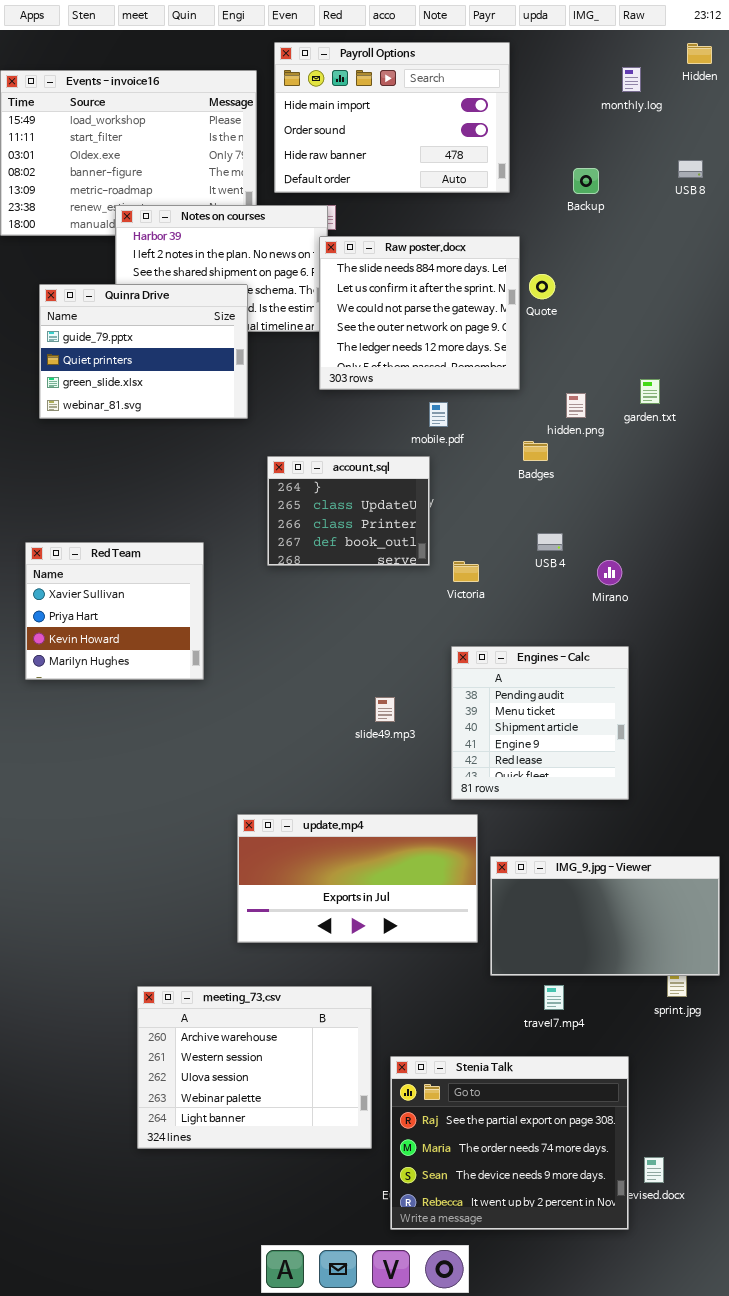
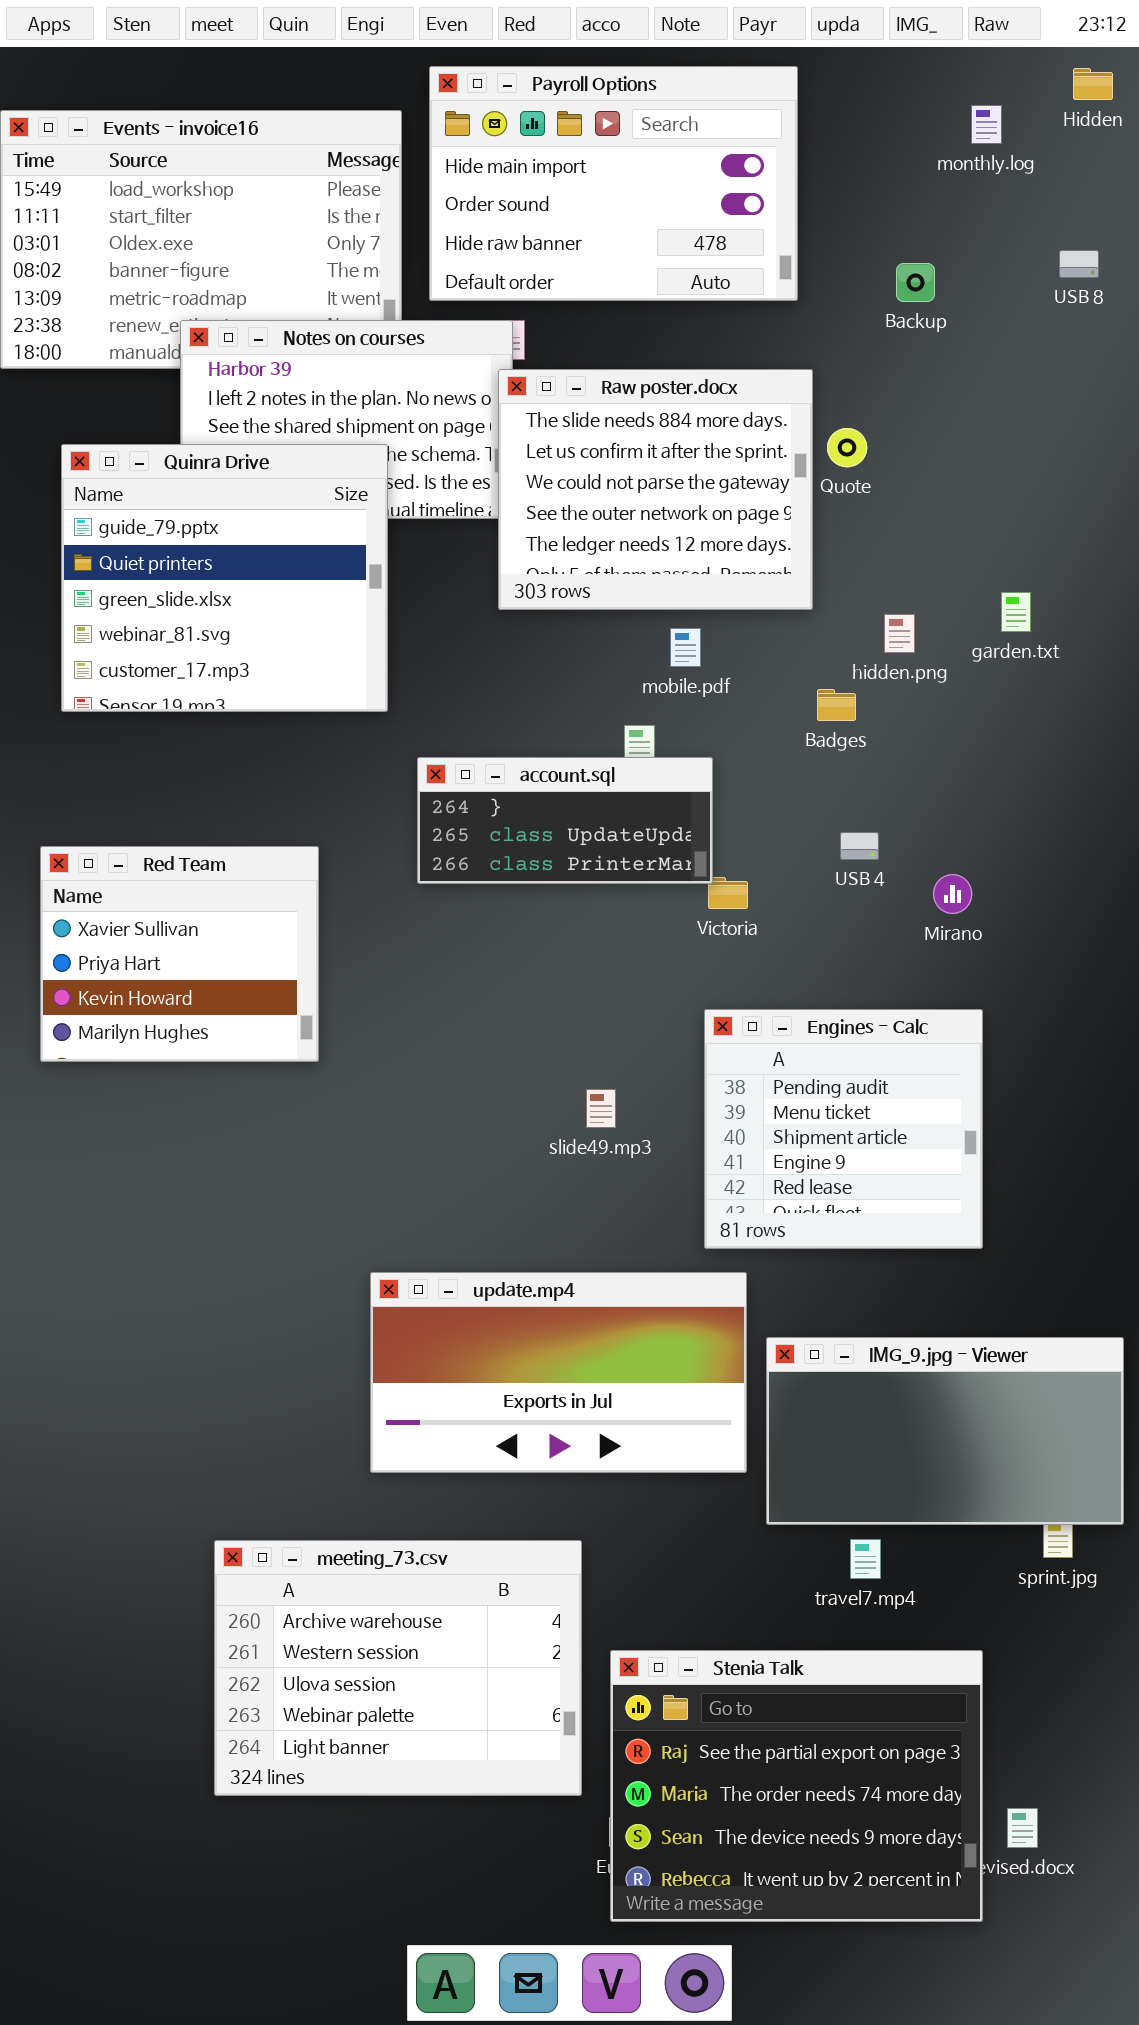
Quinra Drive: [39,284,248,419] -> [61,444,388,712], resized
account.sql: [267,456,430,566] -> [417,757,713,884], resized

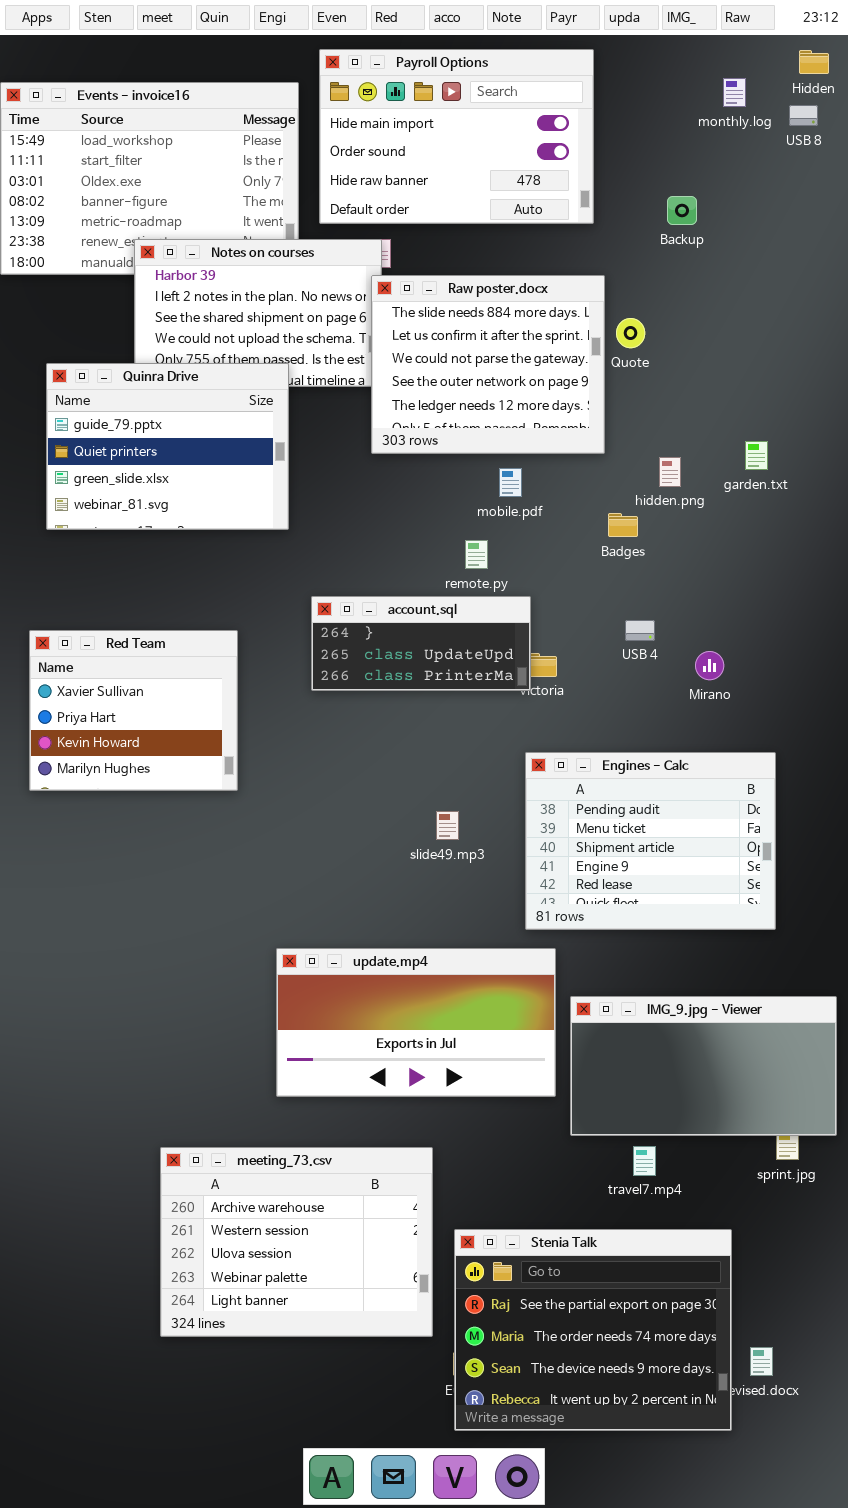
USB 8: [1059,250,1099,278] -> [789,105,818,126], moved
Quinra Drive: [61,444,388,712] -> [46,363,289,530], resized
account.sql: [417,757,713,884] -> [311,596,531,691], moved
Engines - Calc: [704,1009,983,1249] -> [525,752,776,930], resized

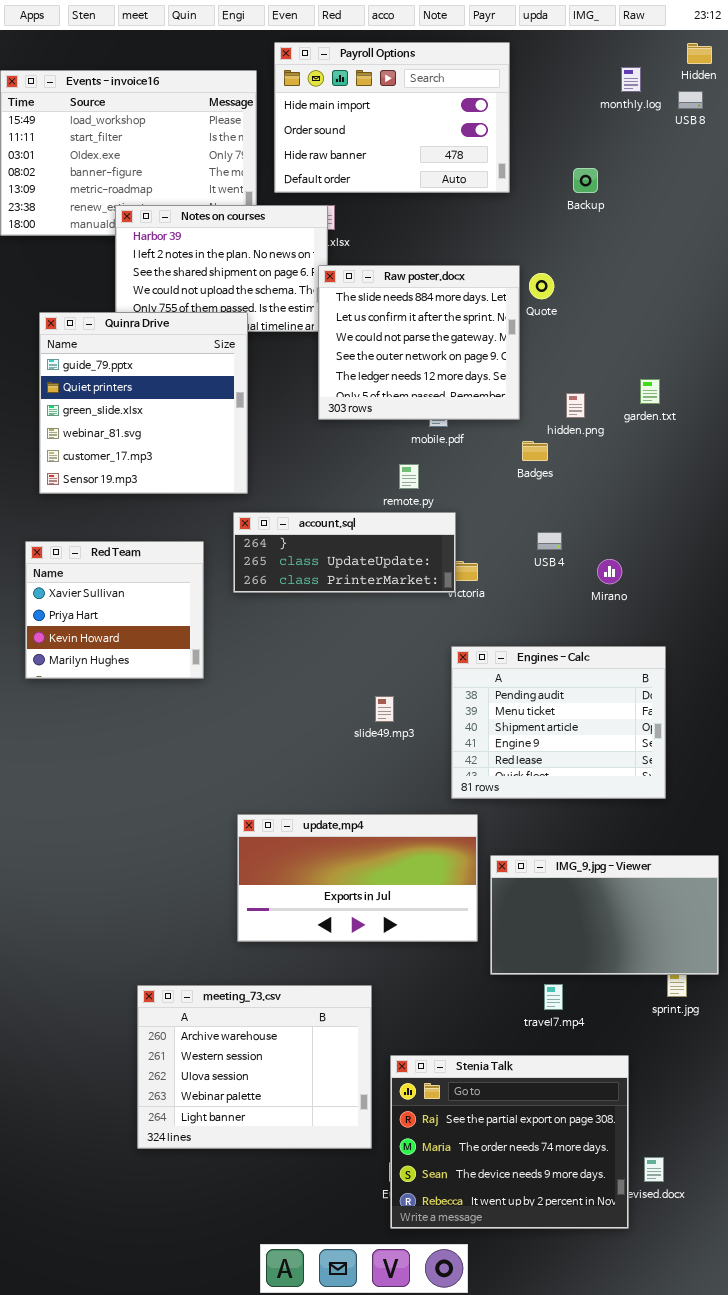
Raw poster.docx: [371,275,605,454] -> [318,265,520,420], moved
Quinra Drive: [46,363,289,530] -> [39,312,248,494], resized
account.sql: [311,596,531,691] -> [233,512,456,593], resized

